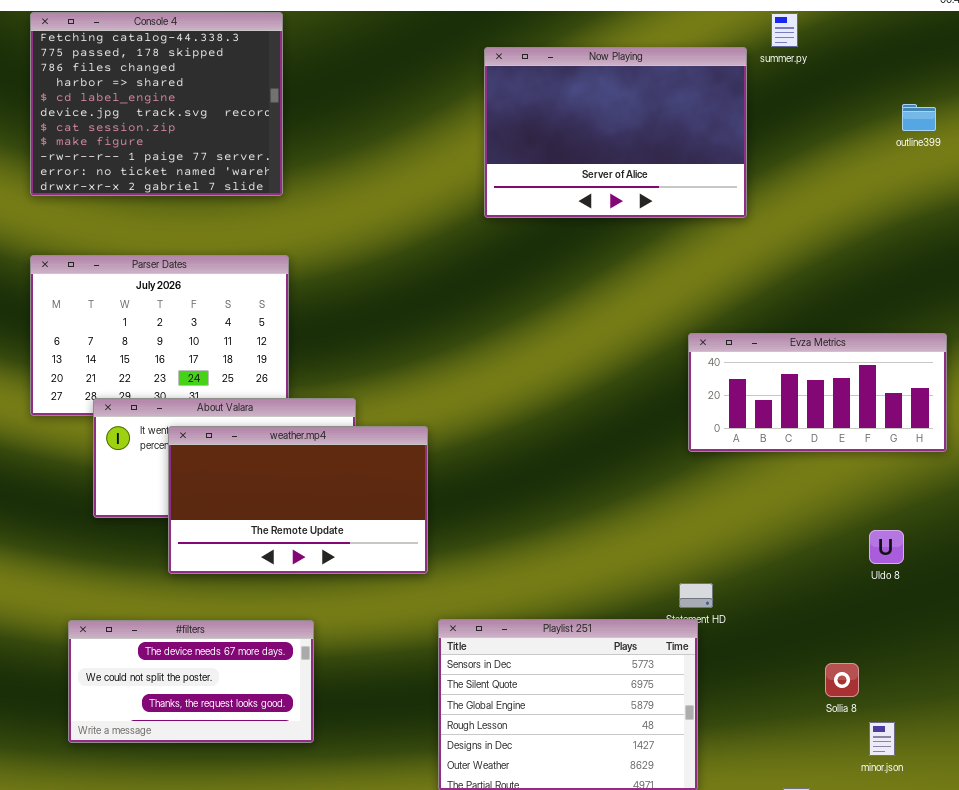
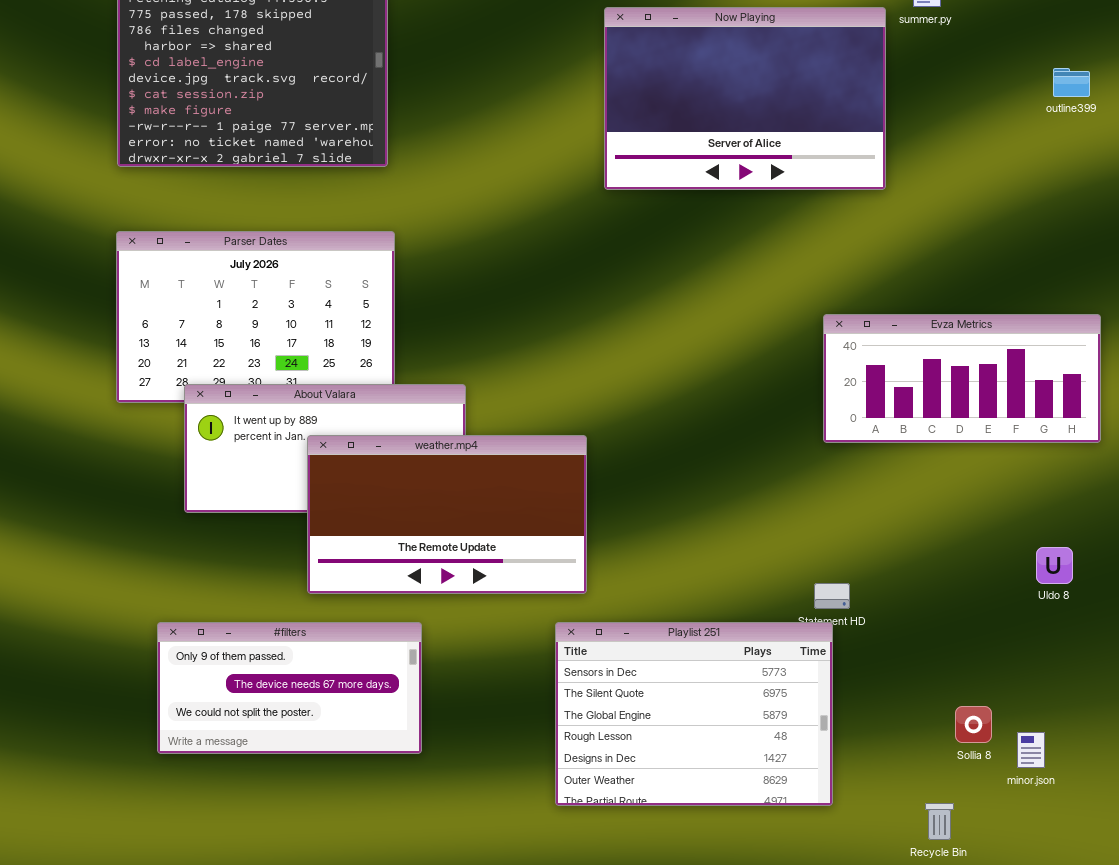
weather.mp4: [168,426,428,574] -> [307,435,587,594], moved
Uldo 8: [869,530,904,564] -> [1036,547,1073,584], moved
#filters: [68,620,314,743] -> [157,622,422,754], scrolled up 1 row
Sollia 8: [825,663,859,697] -> [955,706,992,743], moved

